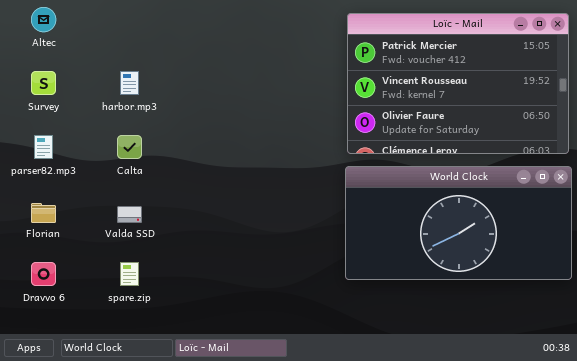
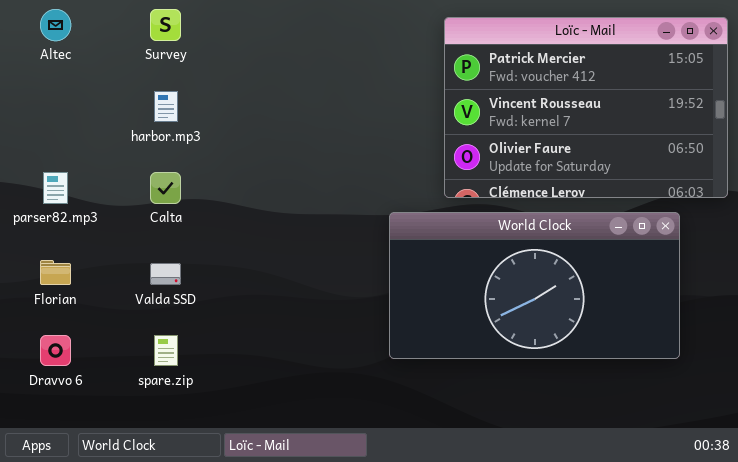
Survey: [31,71,56,95] -> [150,9,181,41], moved
World Clock: [345,166,572,280] -> [389,212,680,359], moved

